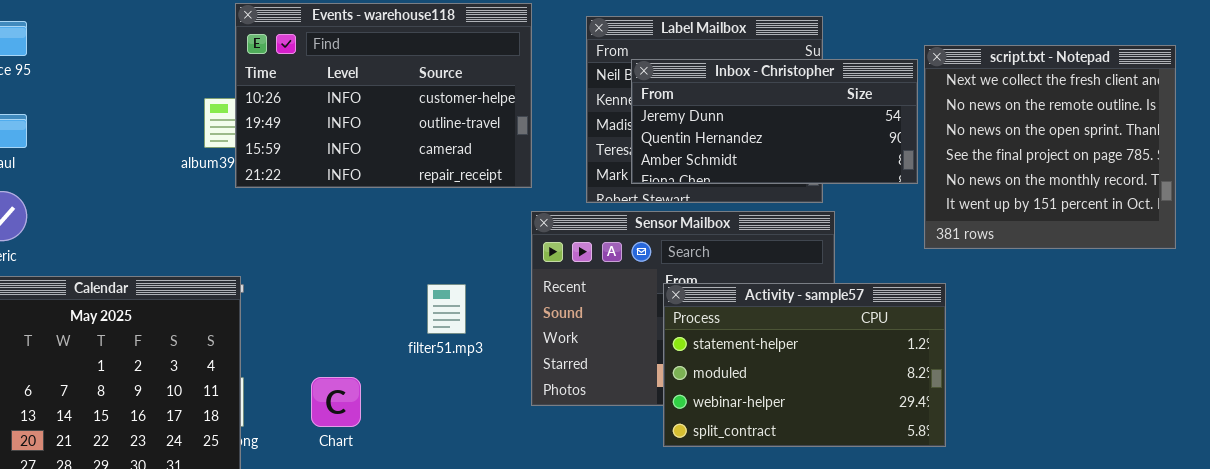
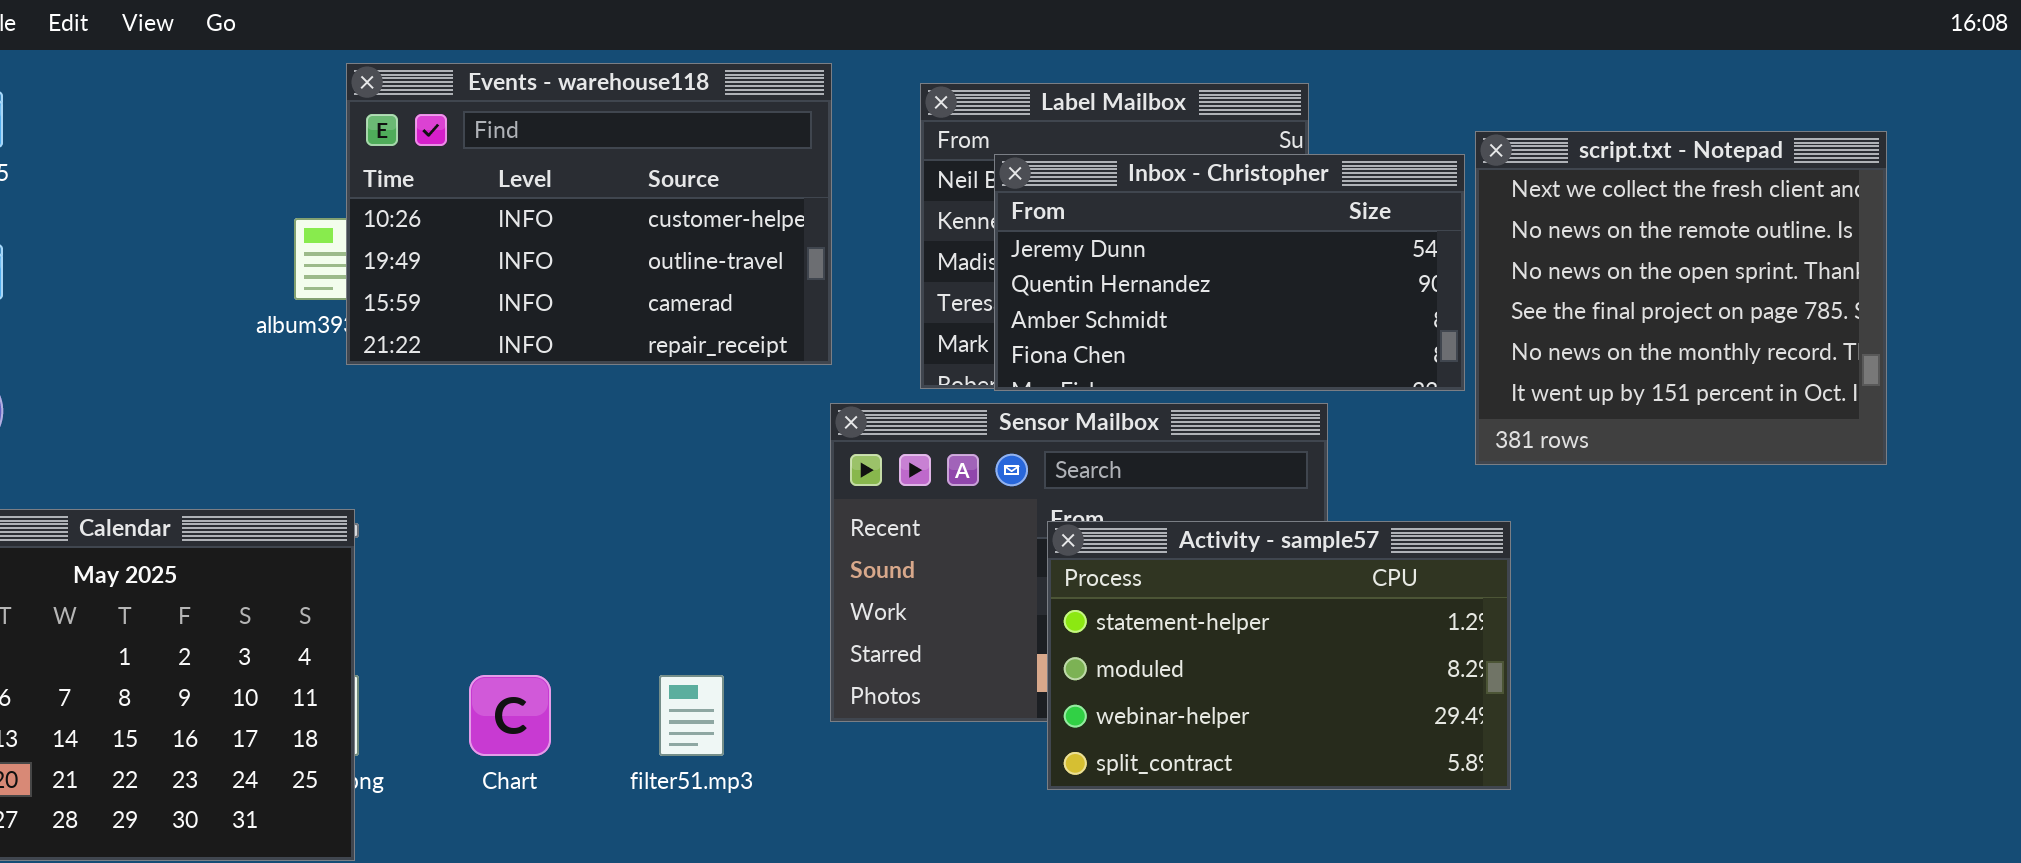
Inbox - Christopher: [631,59,918,184] -> [994,154,1465,391], resized
filter51.mp3: [427,284,466,334] -> [659,675,724,756], moved

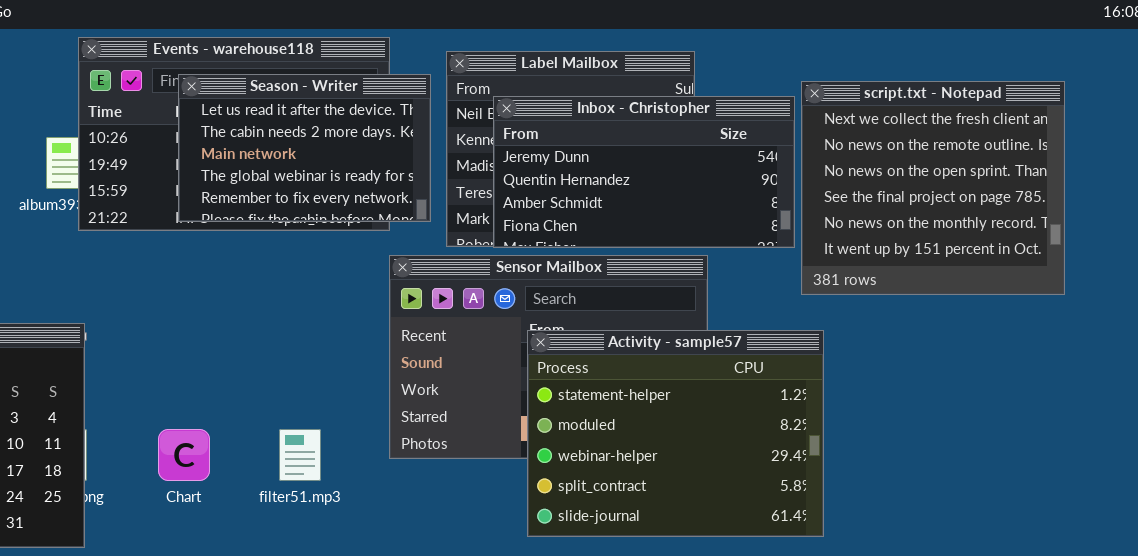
Season - Writer: none -> [178,74,431,222], opened
Activity - sample57: [1047,521,1511,790] -> [527,330,824,537], resized

